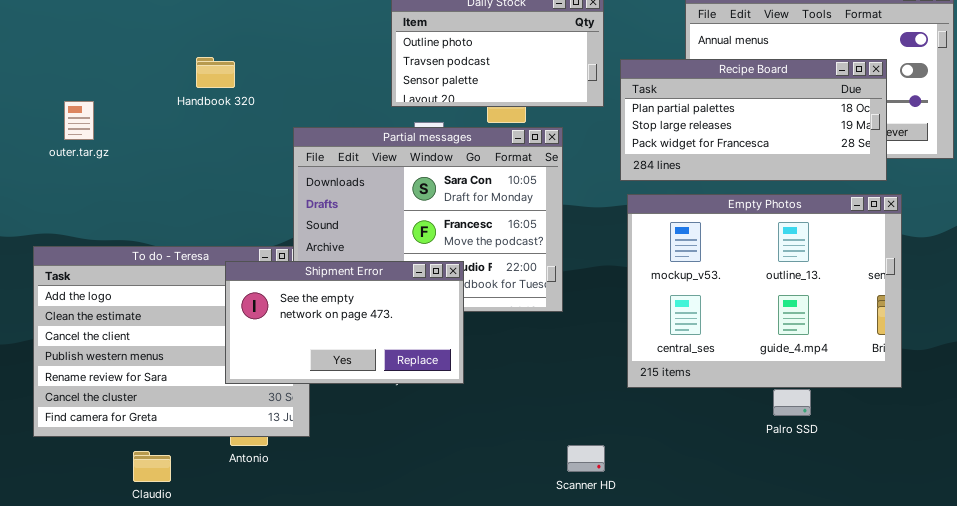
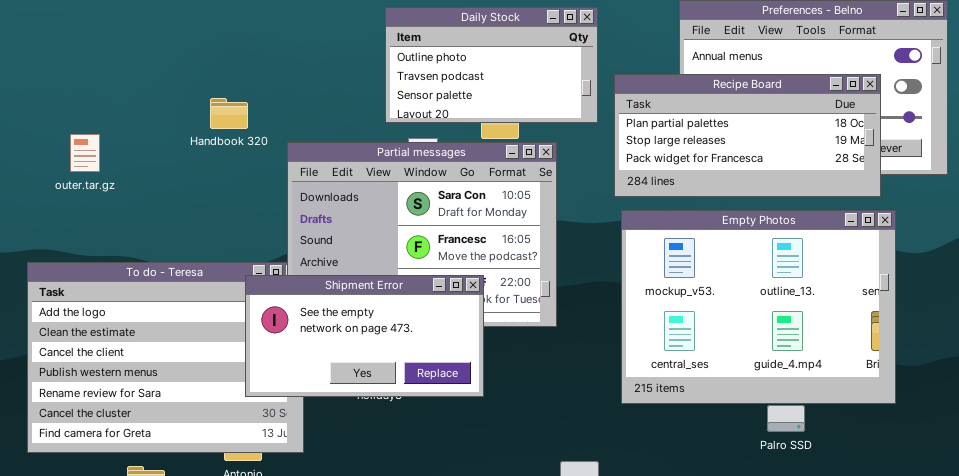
Handbook 320: [196,57,235,88] -> [210,98,248,129], moved
outer.tar.gz: [64,101,94,140] -> [70,134,100,172], moved
Shipment Error: [225,261,464,384] -> [245,275,484,397], moved

